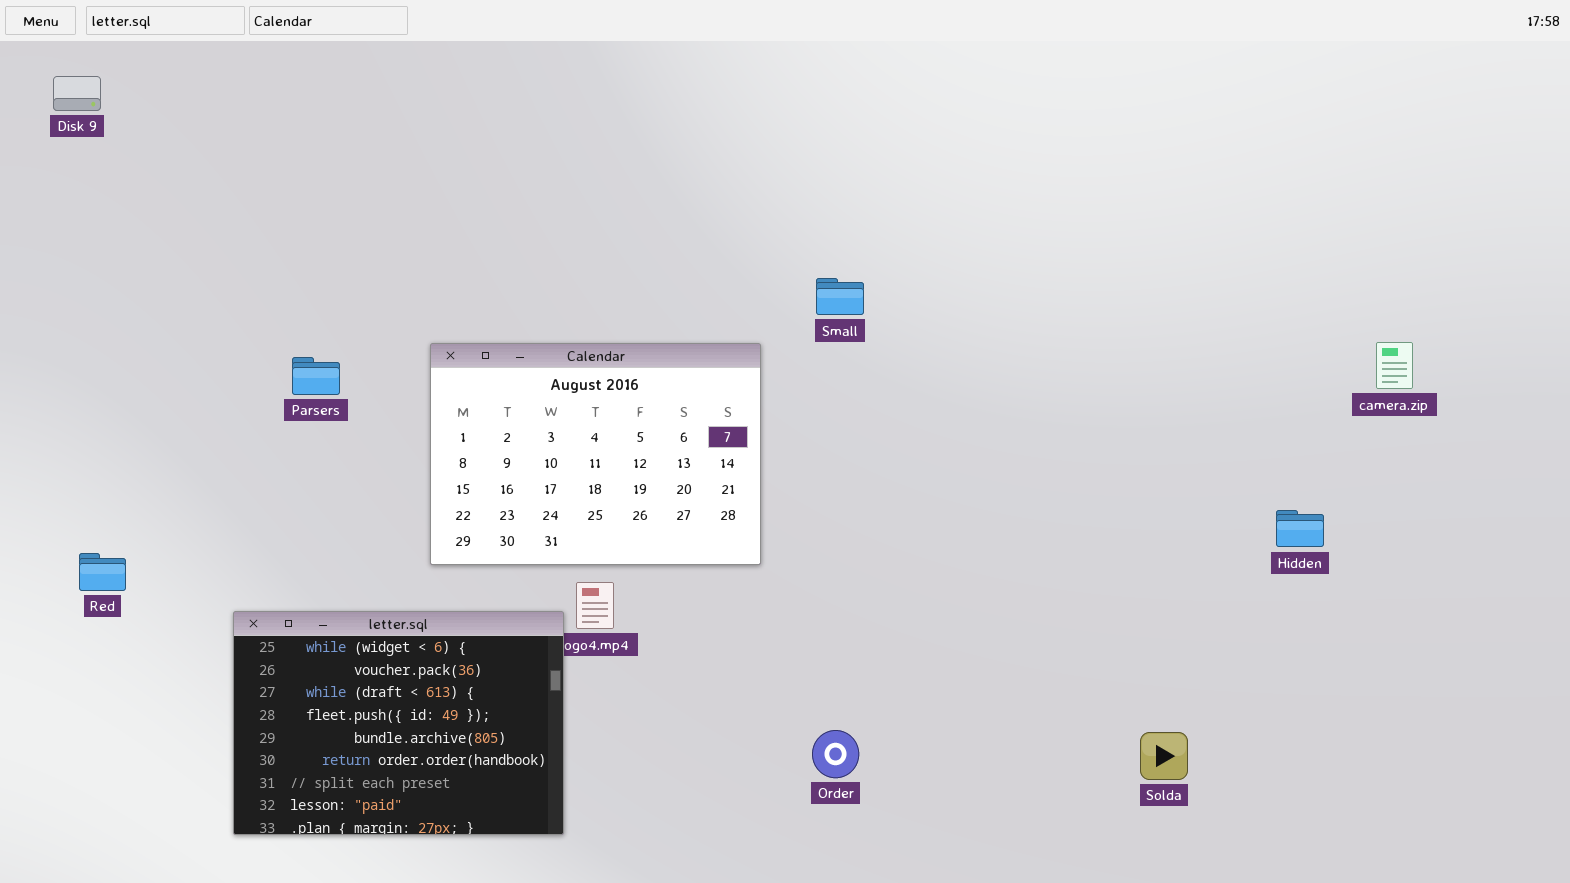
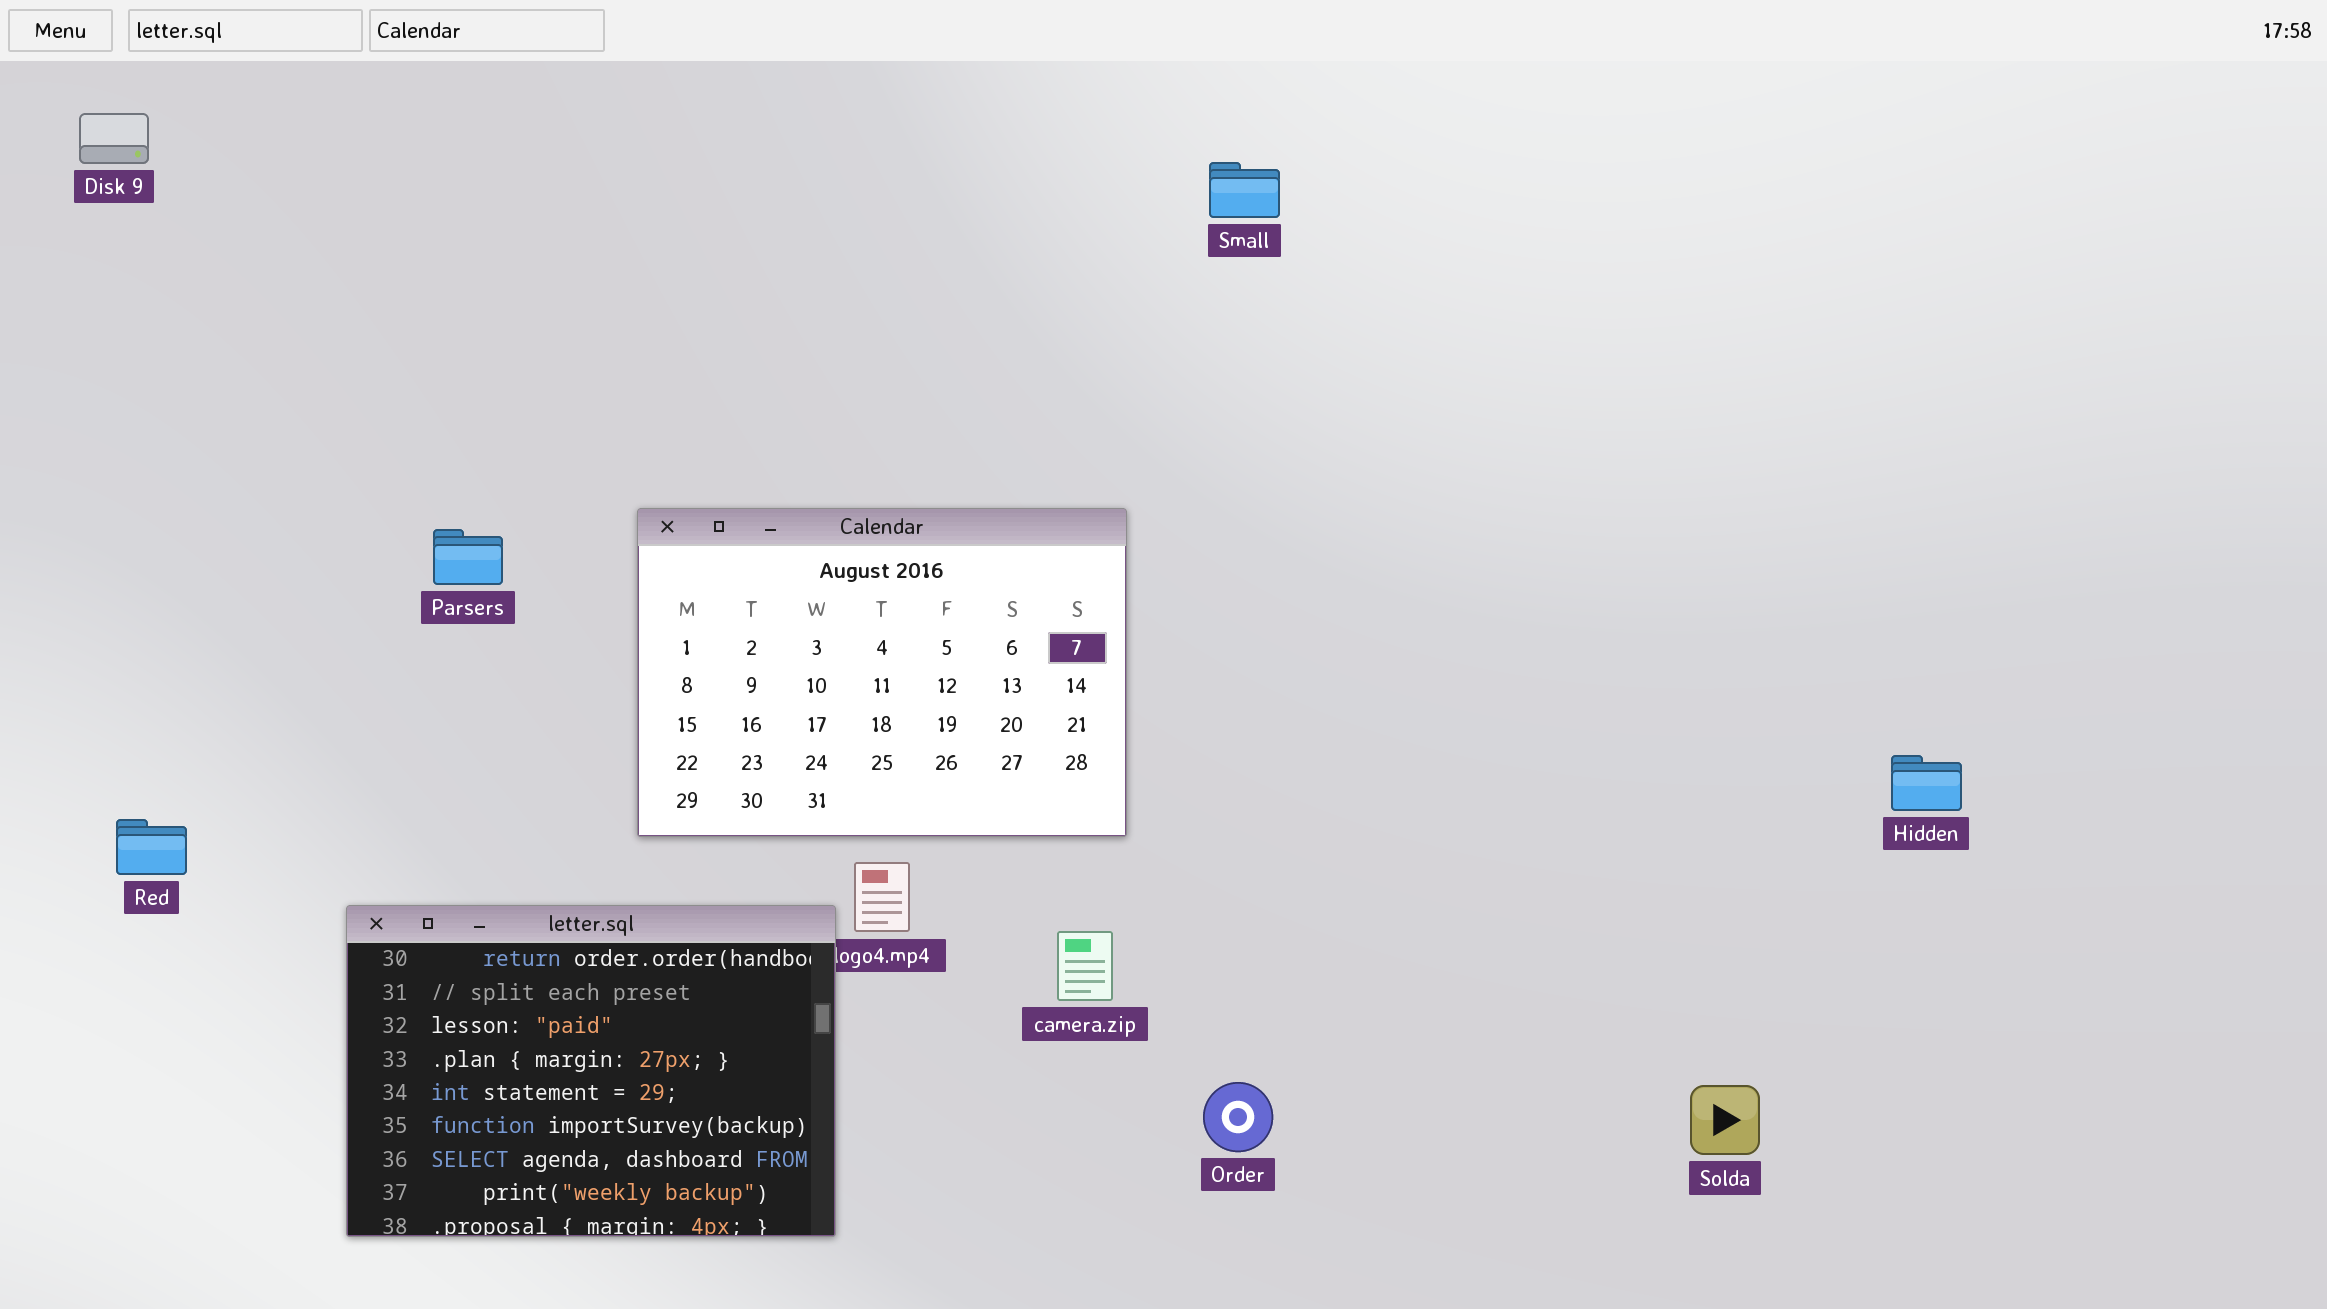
Small: [816,278,864,315] -> [1209,162,1280,218], moved
camera.zip: [1376,342,1413,389] -> [1057,931,1113,1001], moved
letter.sql: [233,611,564,835] -> [346,905,836,1237], scrolled down 5 rows

